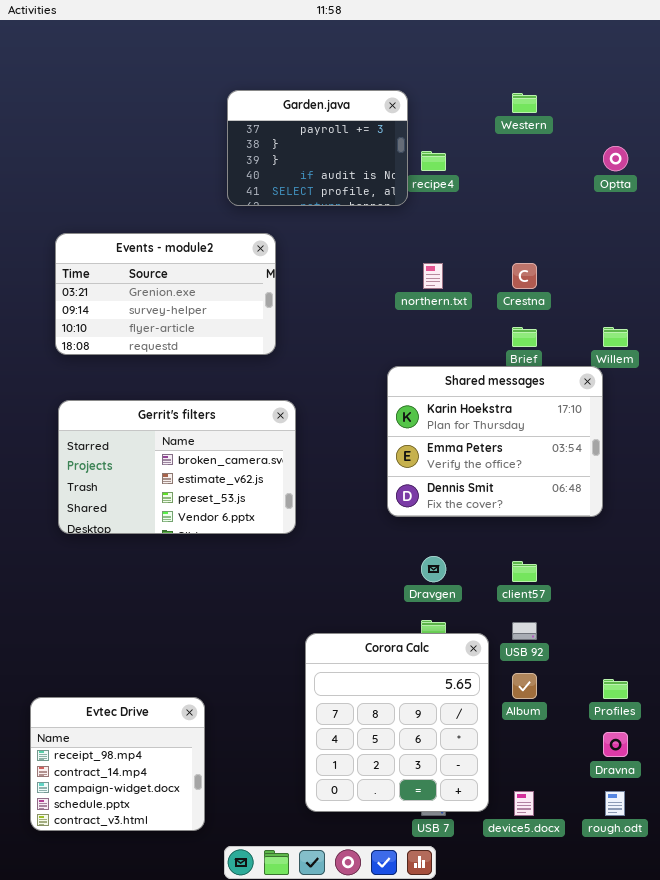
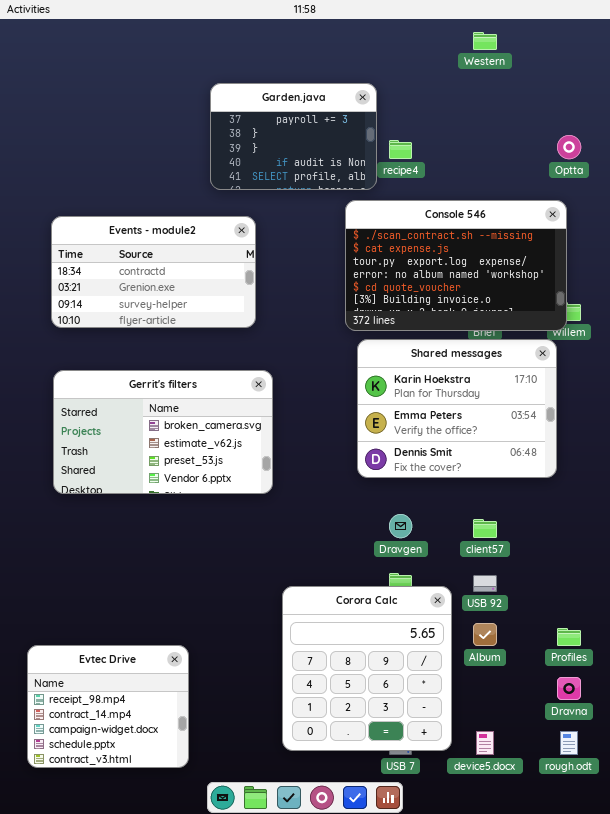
Western: [512,93,537,113] -> [473,32,497,50], moved
Console 546: none -> [345,200,567,331], opened
Events - module2: [55,233,276,355] -> [51,216,256,328], scrolled up 1 row

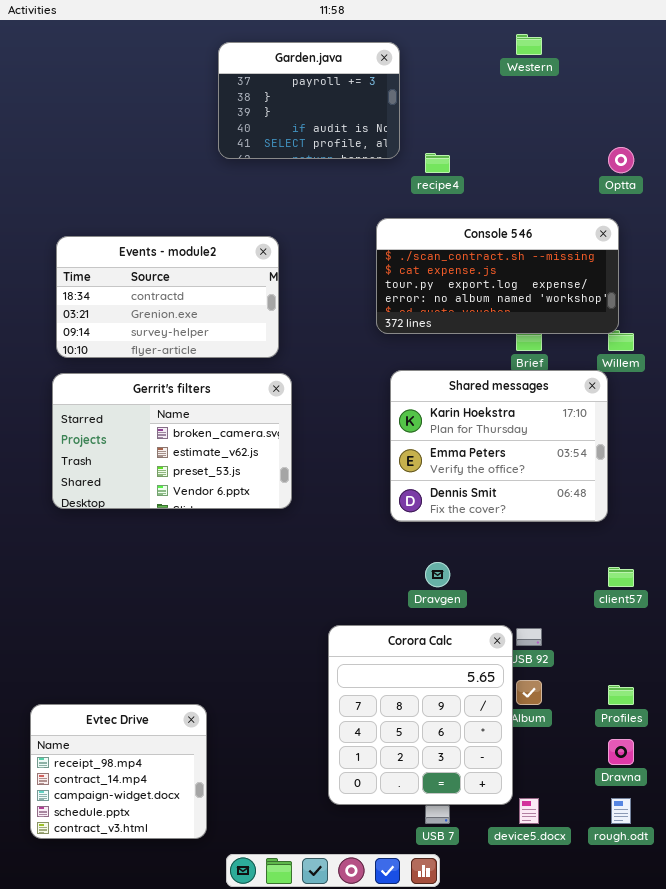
Garden.java: [210,83,377,190] -> [218,42,400,159], moved
Console 546: [345,200,567,331] -> [376,218,619,334], resized
Gerrit's filters: [53,370,273,494] -> [52,373,292,509], moved
client57: [473,519,497,538] -> [608,567,634,587], moved
Corora Calc: [282,586,452,751] -> [328,625,513,805], moved

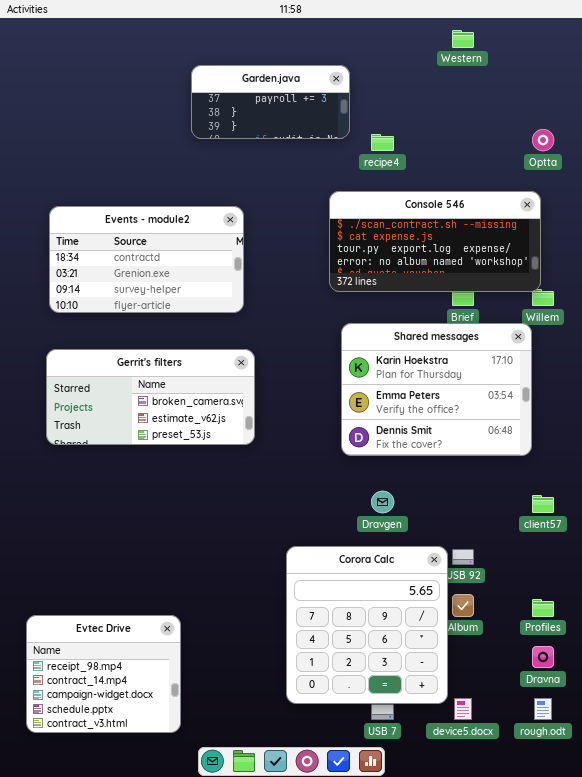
Garden.java: [218,42,400,159] -> [191,65,350,139], resized
Gerrit's filters: [52,373,292,509] -> [46,349,255,445], resized

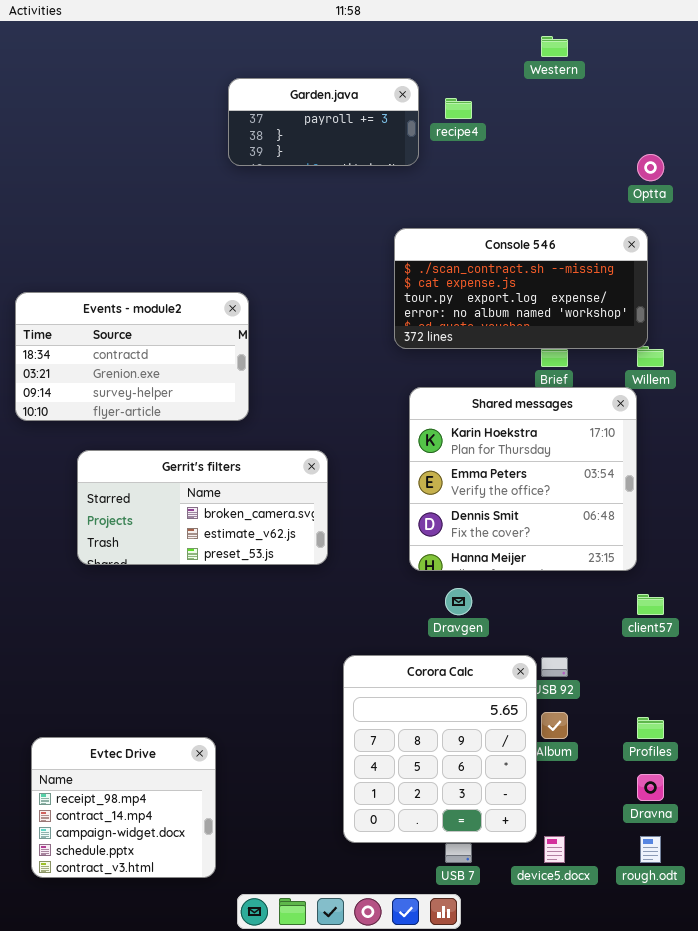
recipe4: [371,134,394,151] -> [445,98,472,119], moved
Events - module2: [49,206,244,313] -> [15,292,249,421], moved
Shared messages: [341,323,532,456] -> [409,387,637,571], resized
Gerrit's filters: [46,349,255,445] -> [77,450,328,565], moved

